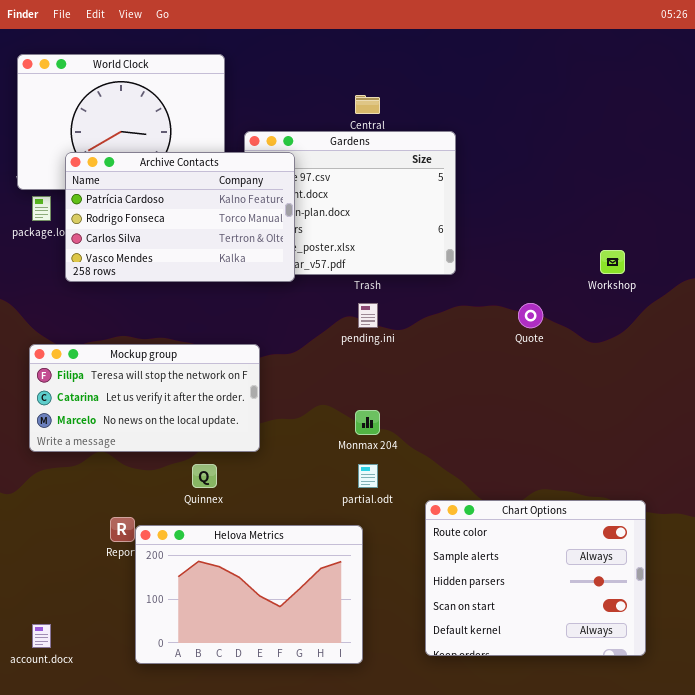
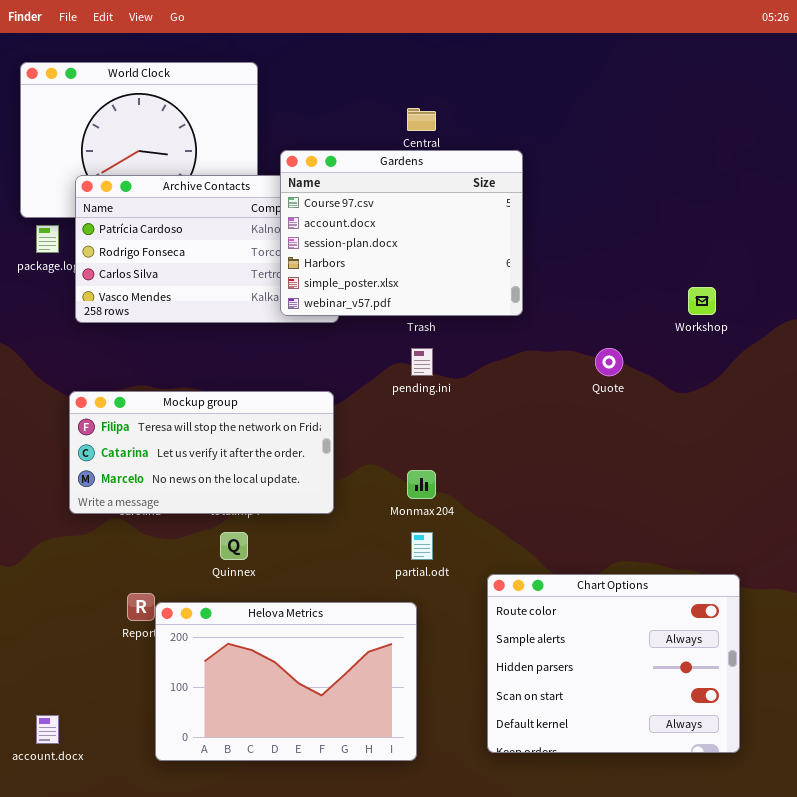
Gardens: [244,131,456,275] -> [280,150,523,316], raised
Mockup group: [29,344,260,452] -> [69,391,334,514], moved

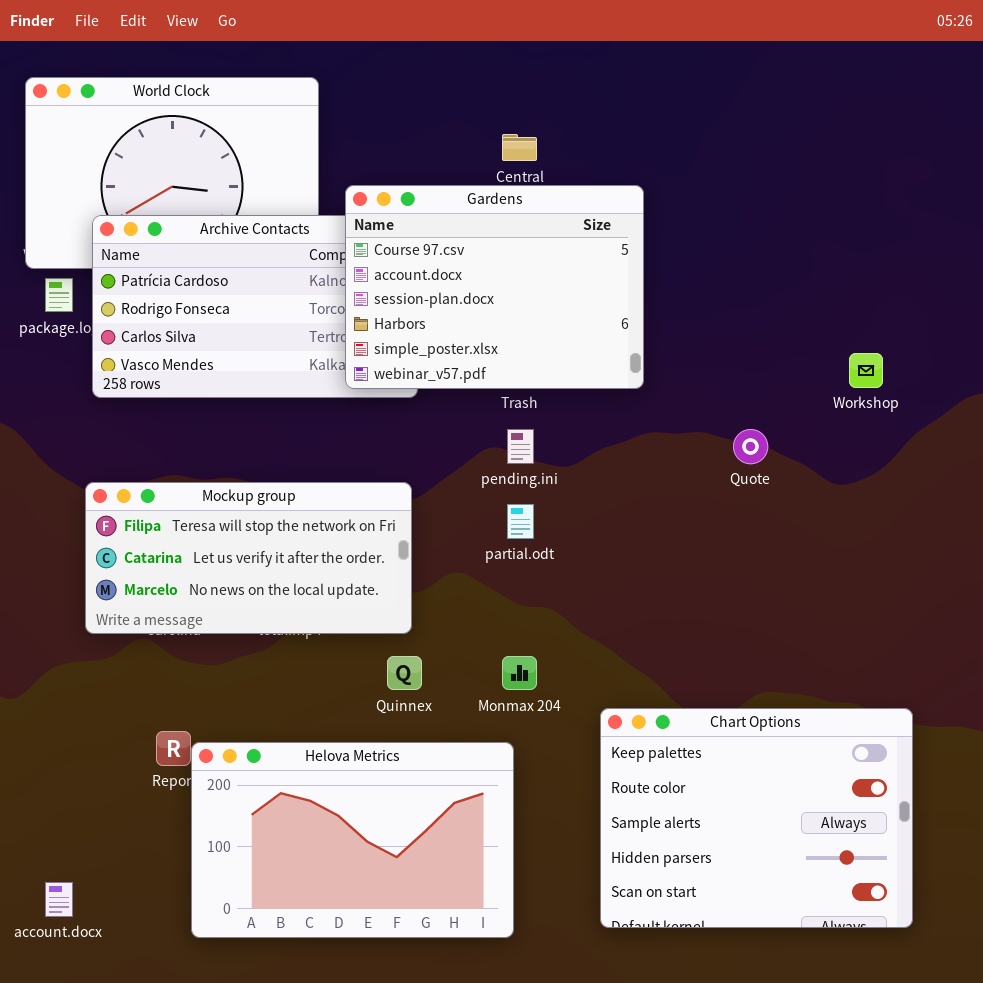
Monmax 204: [407,470,436,499] -> [502,656,537,690], moved
Quinnex: [220,532,248,560] -> [387,656,422,690], moved
partial.odt: [411,532,433,560] -> [507,504,534,539], moved
Chart Options: [487,574,740,753] -> [600,708,913,928], scrolled up 1 row

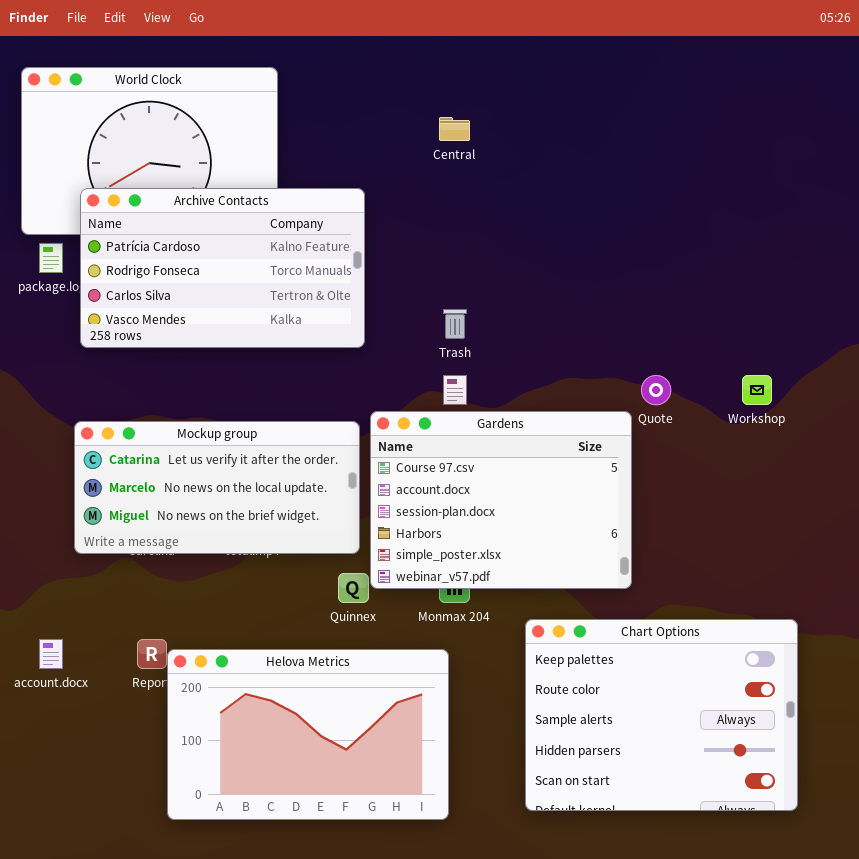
Gardens: [345,185,644,389] -> [370,411,632,589], moved
Workshop: [849,353,883,388] -> [742,375,772,405], moved
Mockup group: [85,482,412,634] -> [74,421,360,554], scrolled down 1 row
account.docx: [45,882,73,917] -> [39,639,63,669], moved

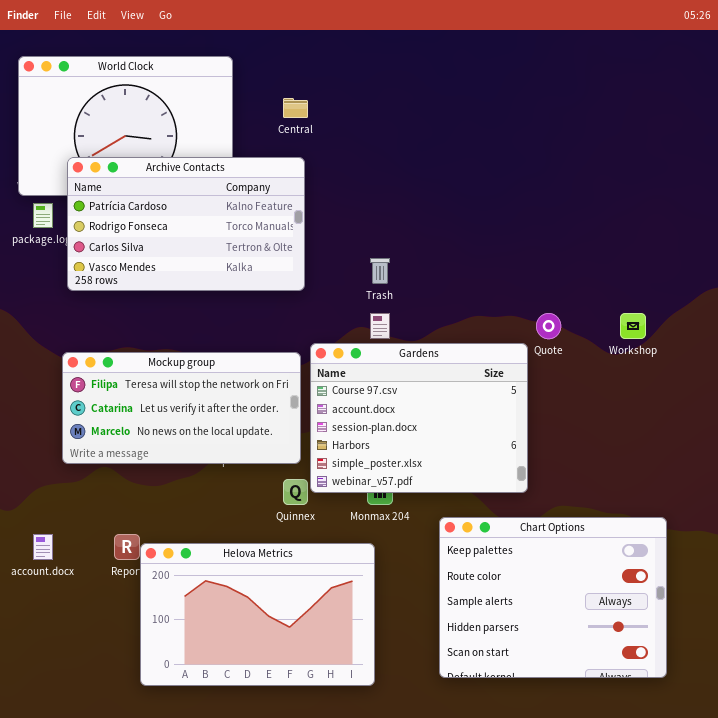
Central: [439,117,470,141] -> [283,98,308,118], moved
Mockup group: [74,421,360,554] -> [62,352,301,464], scrolled up 1 row

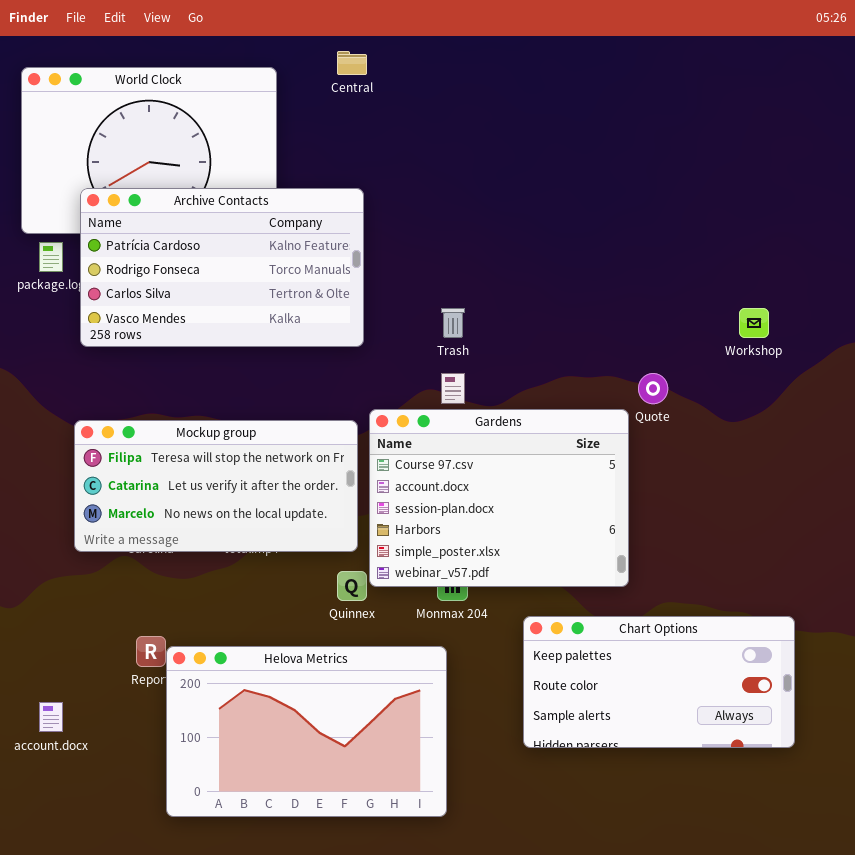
Central: [283,98,308,118] -> [337,51,367,75], moved
Workshop: [620,313,646,339] -> [739,308,769,338], moved
Chart Options: [439,517,667,678] -> [523,616,795,748], resized
account.docx: [33,534,53,560] -> [39,702,63,732], moved

